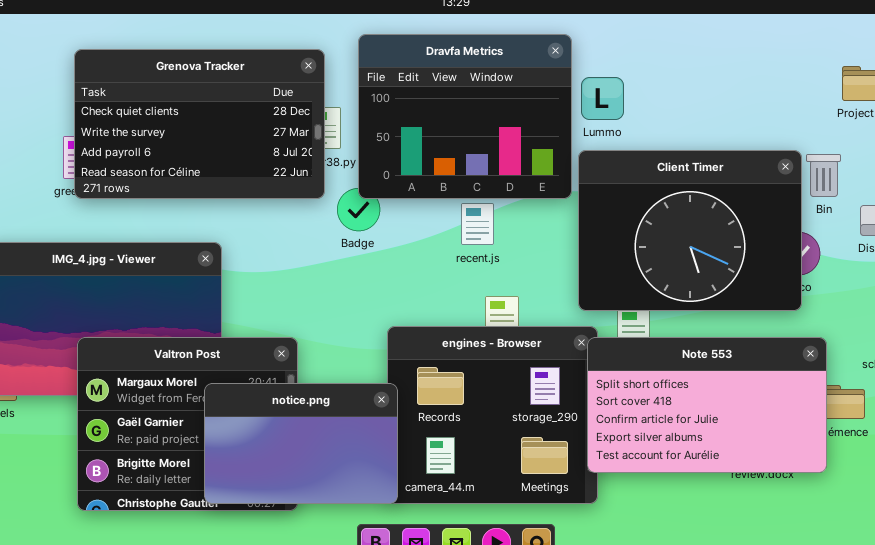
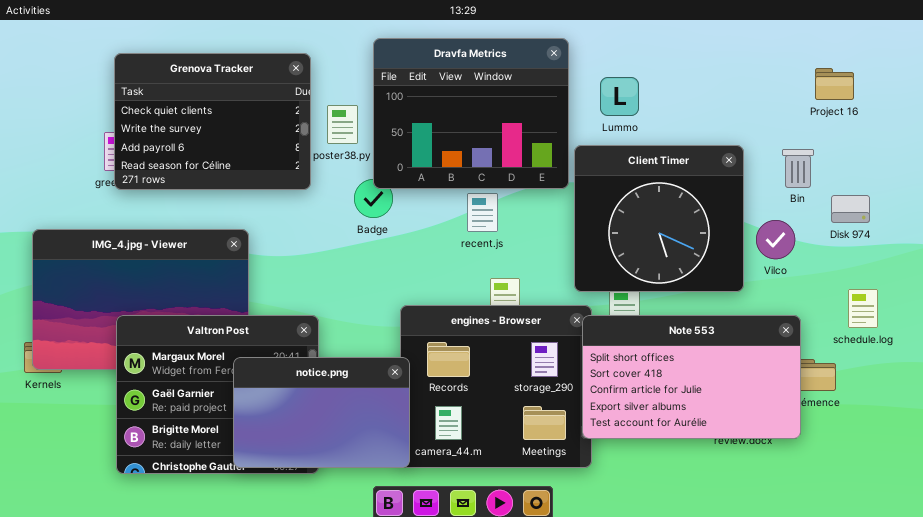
Grenova Tracker: [74,49,325,199] -> [114,53,311,190], resized
Lummo: [581,77,624,120] -> [600,77,639,116], moved
Client Timer: [578,150,802,311] -> [574,145,744,292], resized

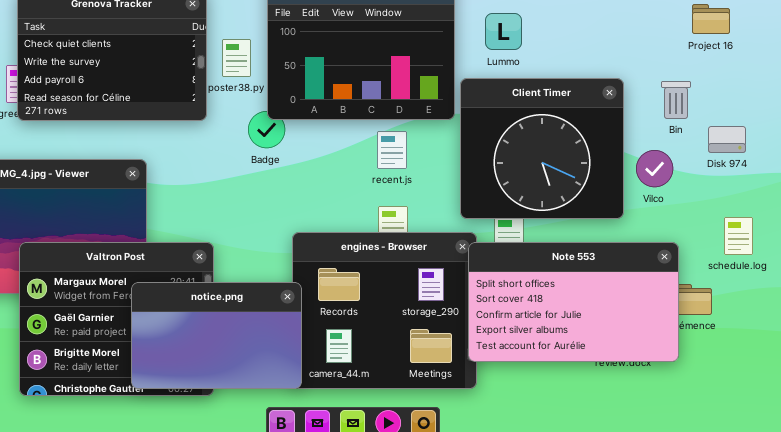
recent.js: [467,193,498,232] -> [377,131,407,169], moved

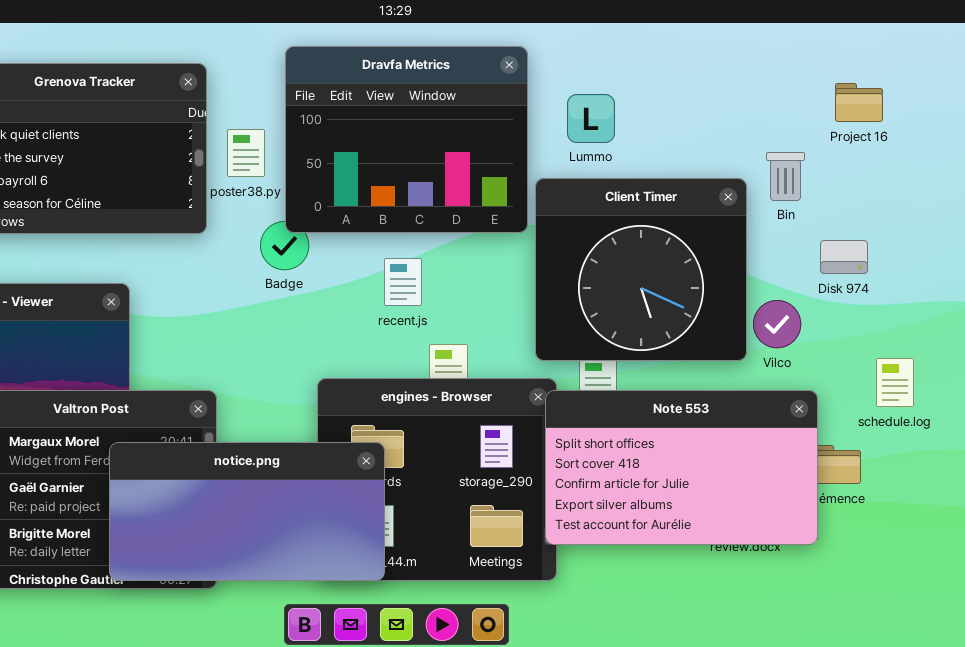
Bin: [661,81,691,119] -> [766,152,805,201], moved
Disk 974: [708,126,746,153] -> [820,240,868,274], moved
recent.js: [377,131,407,169] -> [384,258,422,306], moved
Vilco: [636,150,673,187] -> [753,300,801,348], moved
notice.png: [131,282,302,389] -> [109,442,385,581], resized

